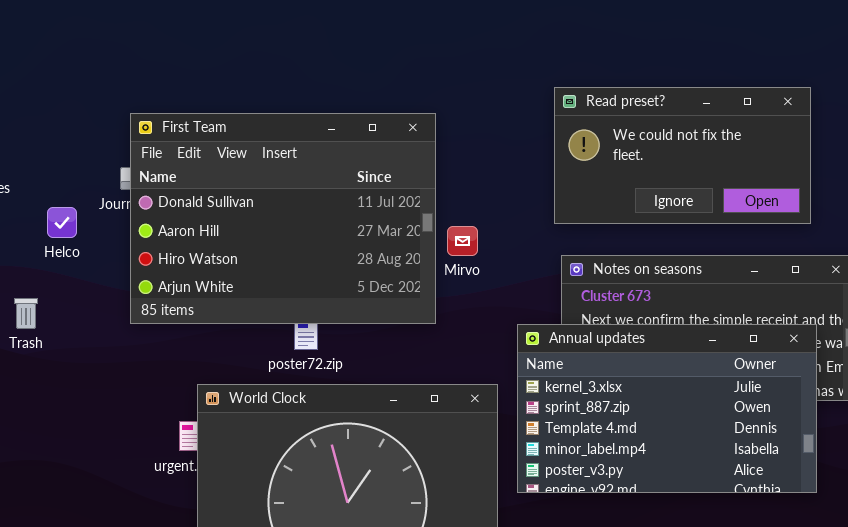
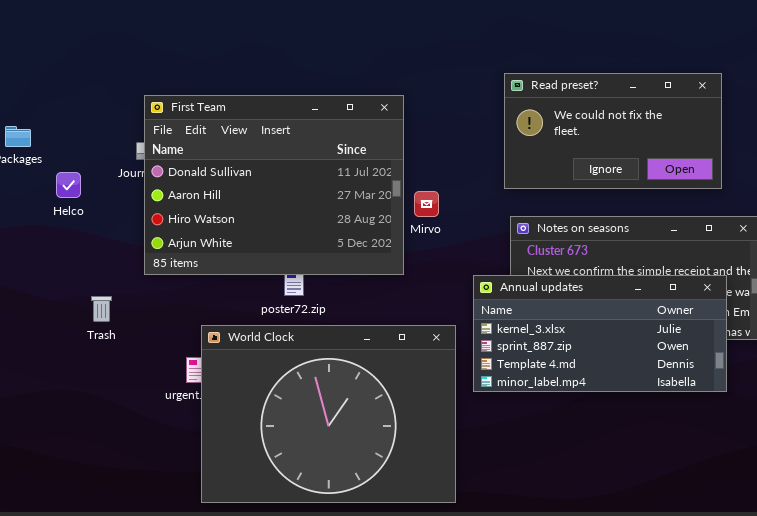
Helco: [47,207,77,238] -> [56,172,81,198], moved
Trash: [14,298,38,329] -> [91,296,112,322], moved
Annual updates: [517,324,817,493] -> [473,275,727,392], resized

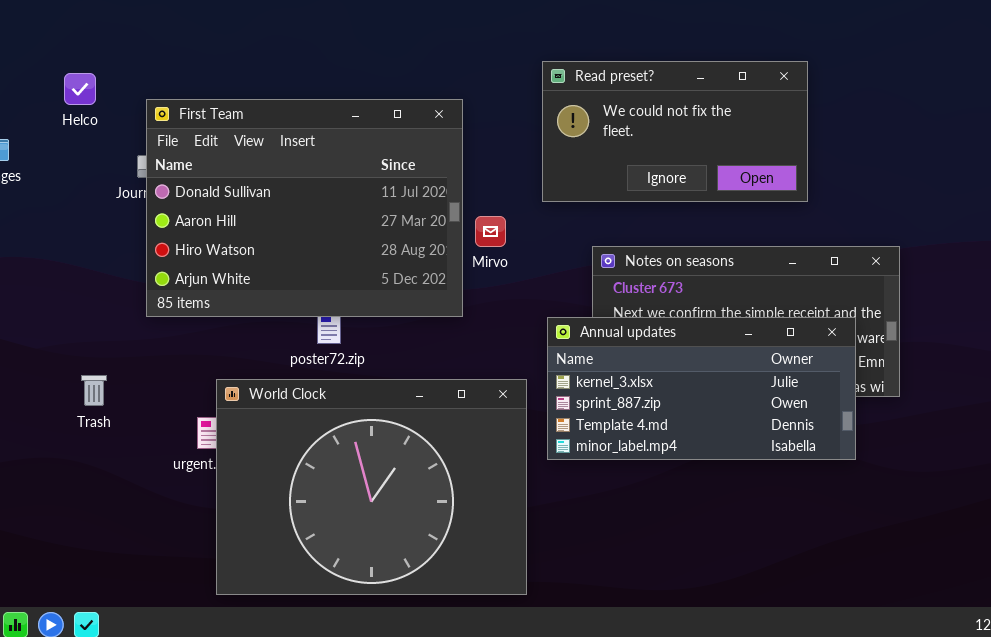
Read preset?: [504,73,722,189] -> [542,61,808,202], moved
Helco: [56,172,81,198] -> [64,73,96,105], moved
Trash: [91,296,112,322] -> [81,375,107,406], moved

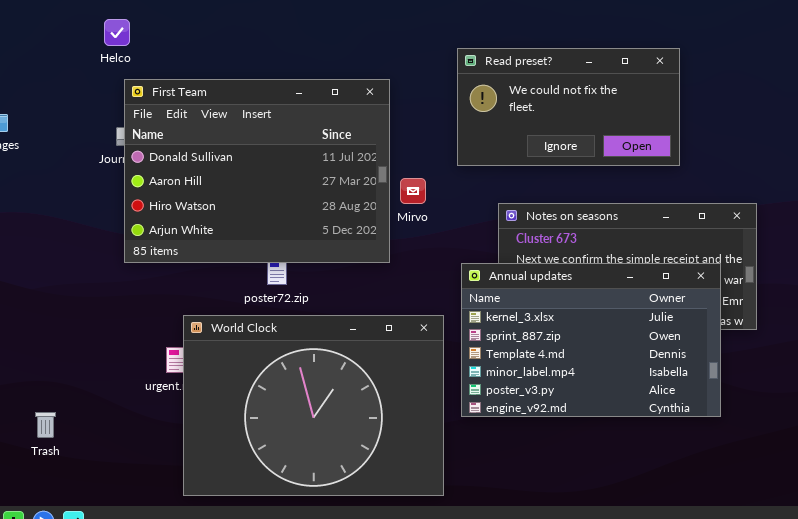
Helco: [64,73,96,105] -> [104,19,130,46], moved
Annual updates: [547,317,856,460] -> [461,263,721,417], resized
Trash: [81,375,107,406] -> [35,412,56,438], moved

